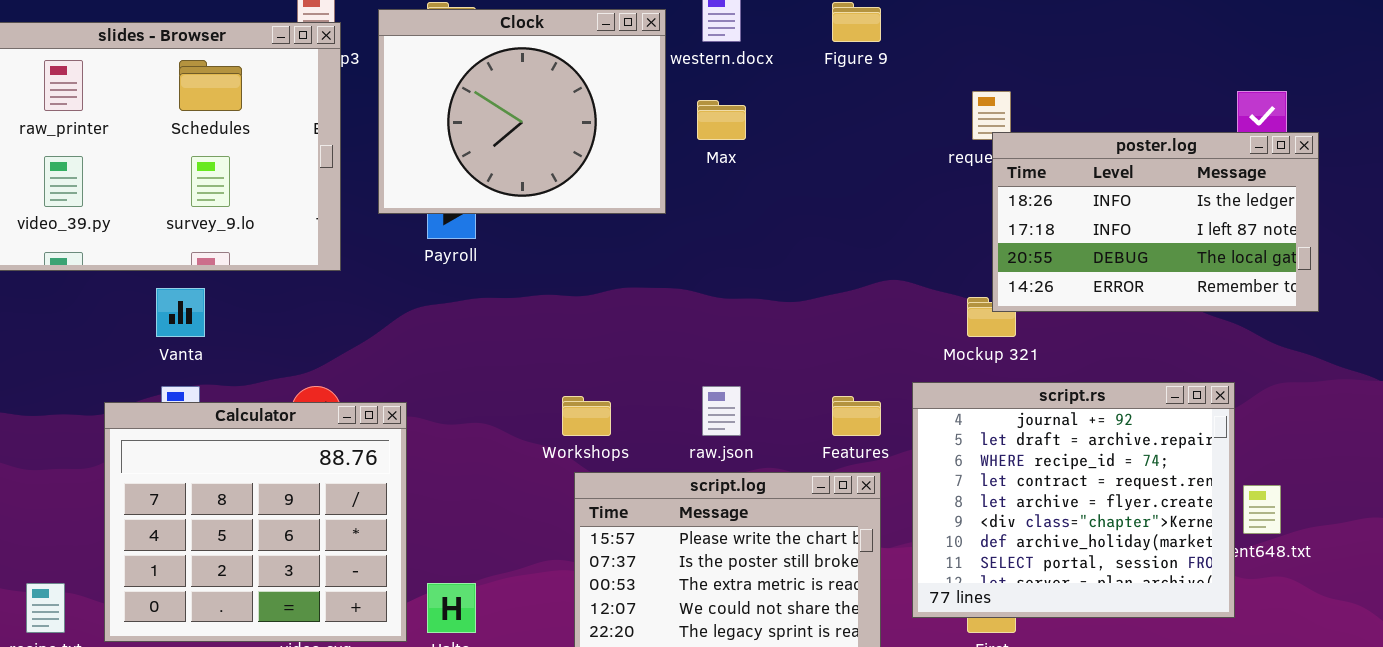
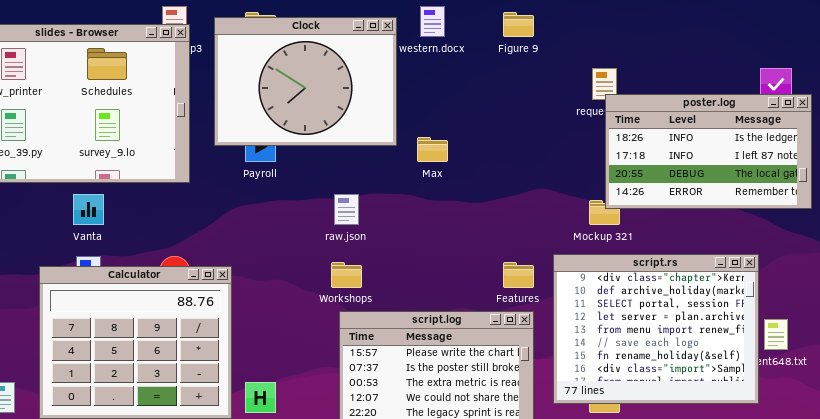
Max: [697,100,746,140] -> [417,137,448,162], moved
script.rs: [912,382,1235,618] -> [553,254,759,404], scrolled down 5 rows
raw.json: [702,386,741,436] -> [334,194,359,225], moved

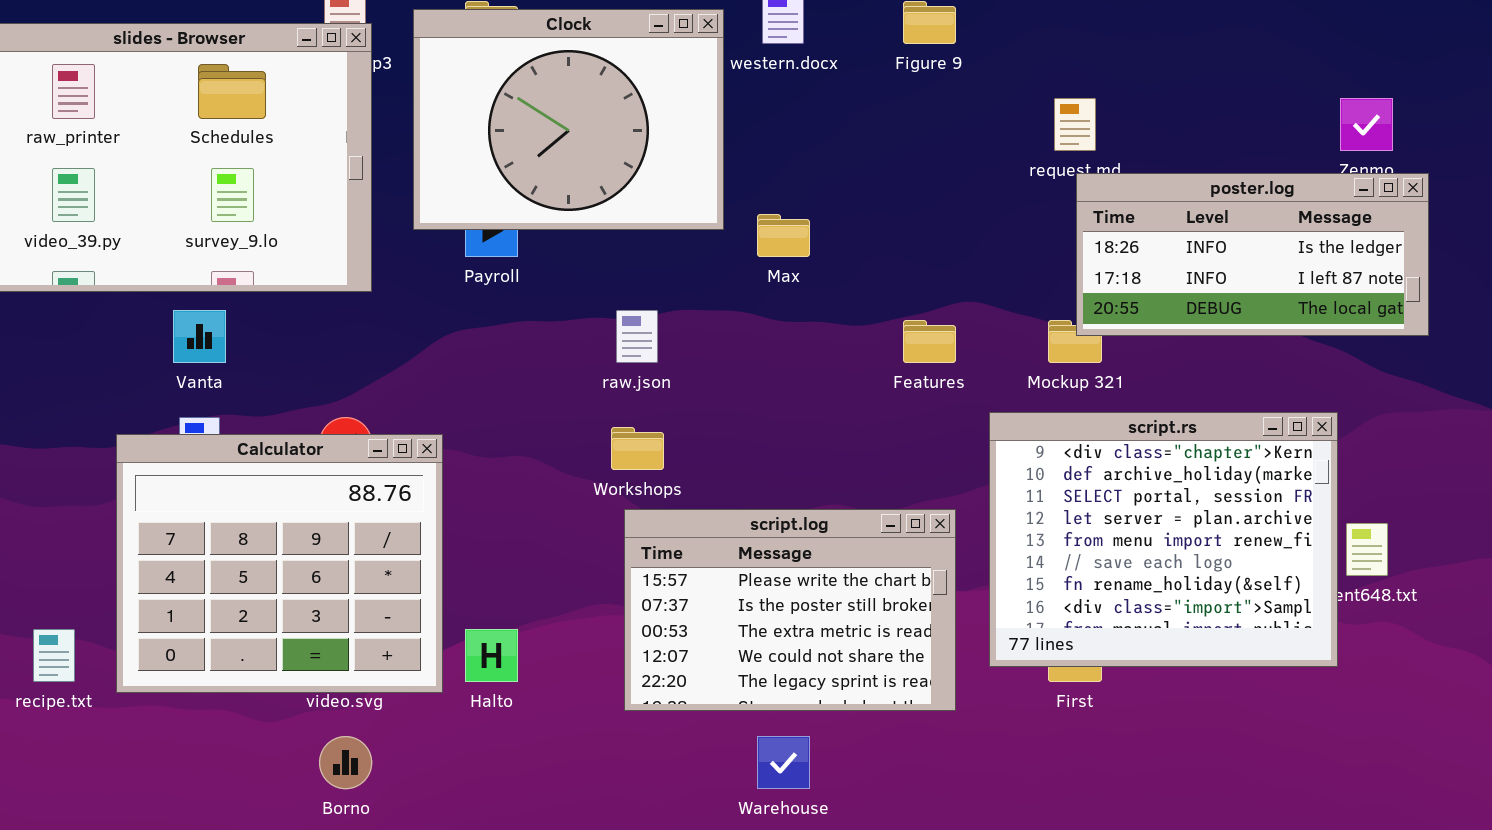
poster.log: [605,94,812,209] -> [1076,173,1429,336], resized
Features: [503,262,534,288] -> [903,320,956,363], moved

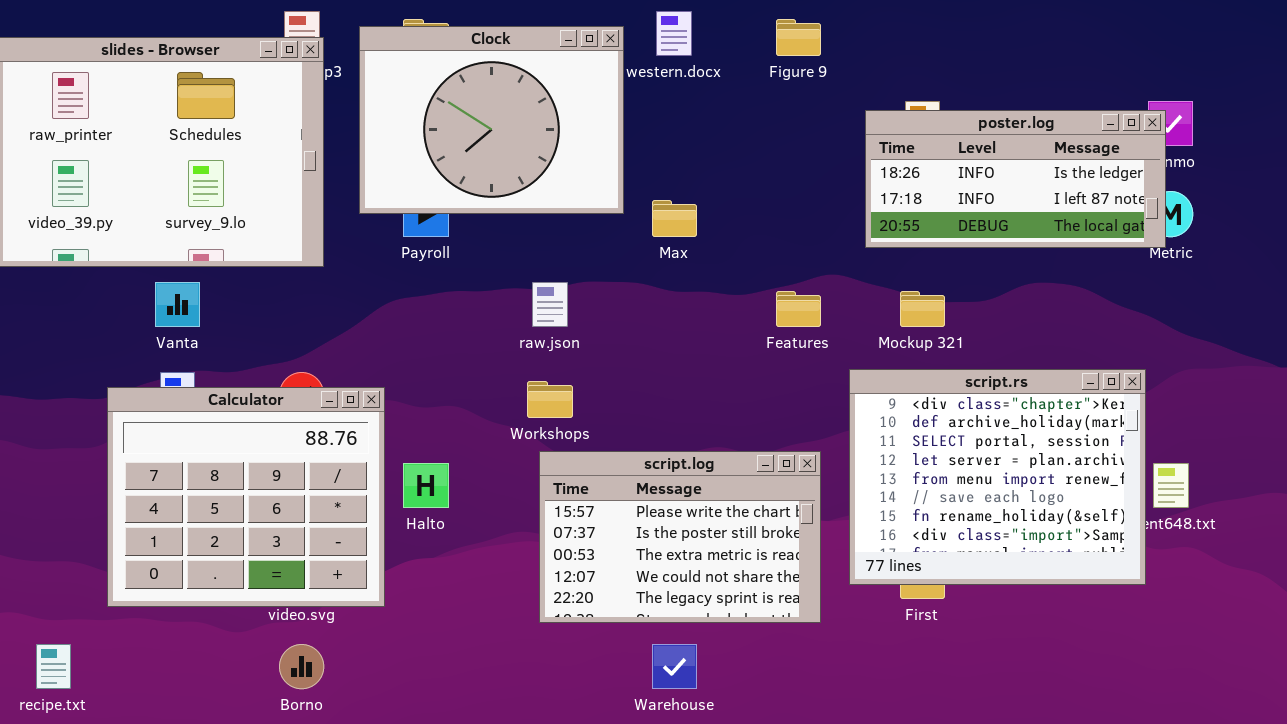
poster.log: [1076,173,1429,336] -> [865,110,1166,248], moved
recipe.txt: [33,629,75,682] -> [36,644,71,689], moved
Halto: [465,629,518,682] -> [403,463,449,508], moved

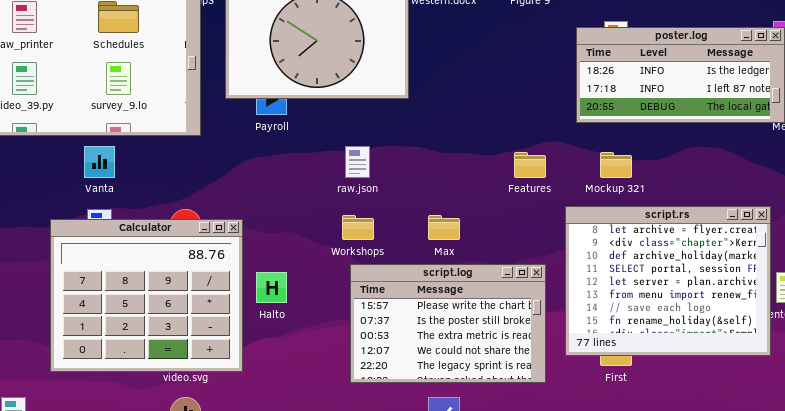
Max: [652,200,697,237] -> [428,215,460,240], moved
script.rs: [849,369,1146,585] -> [565,206,771,356], scrolled up 1 row

